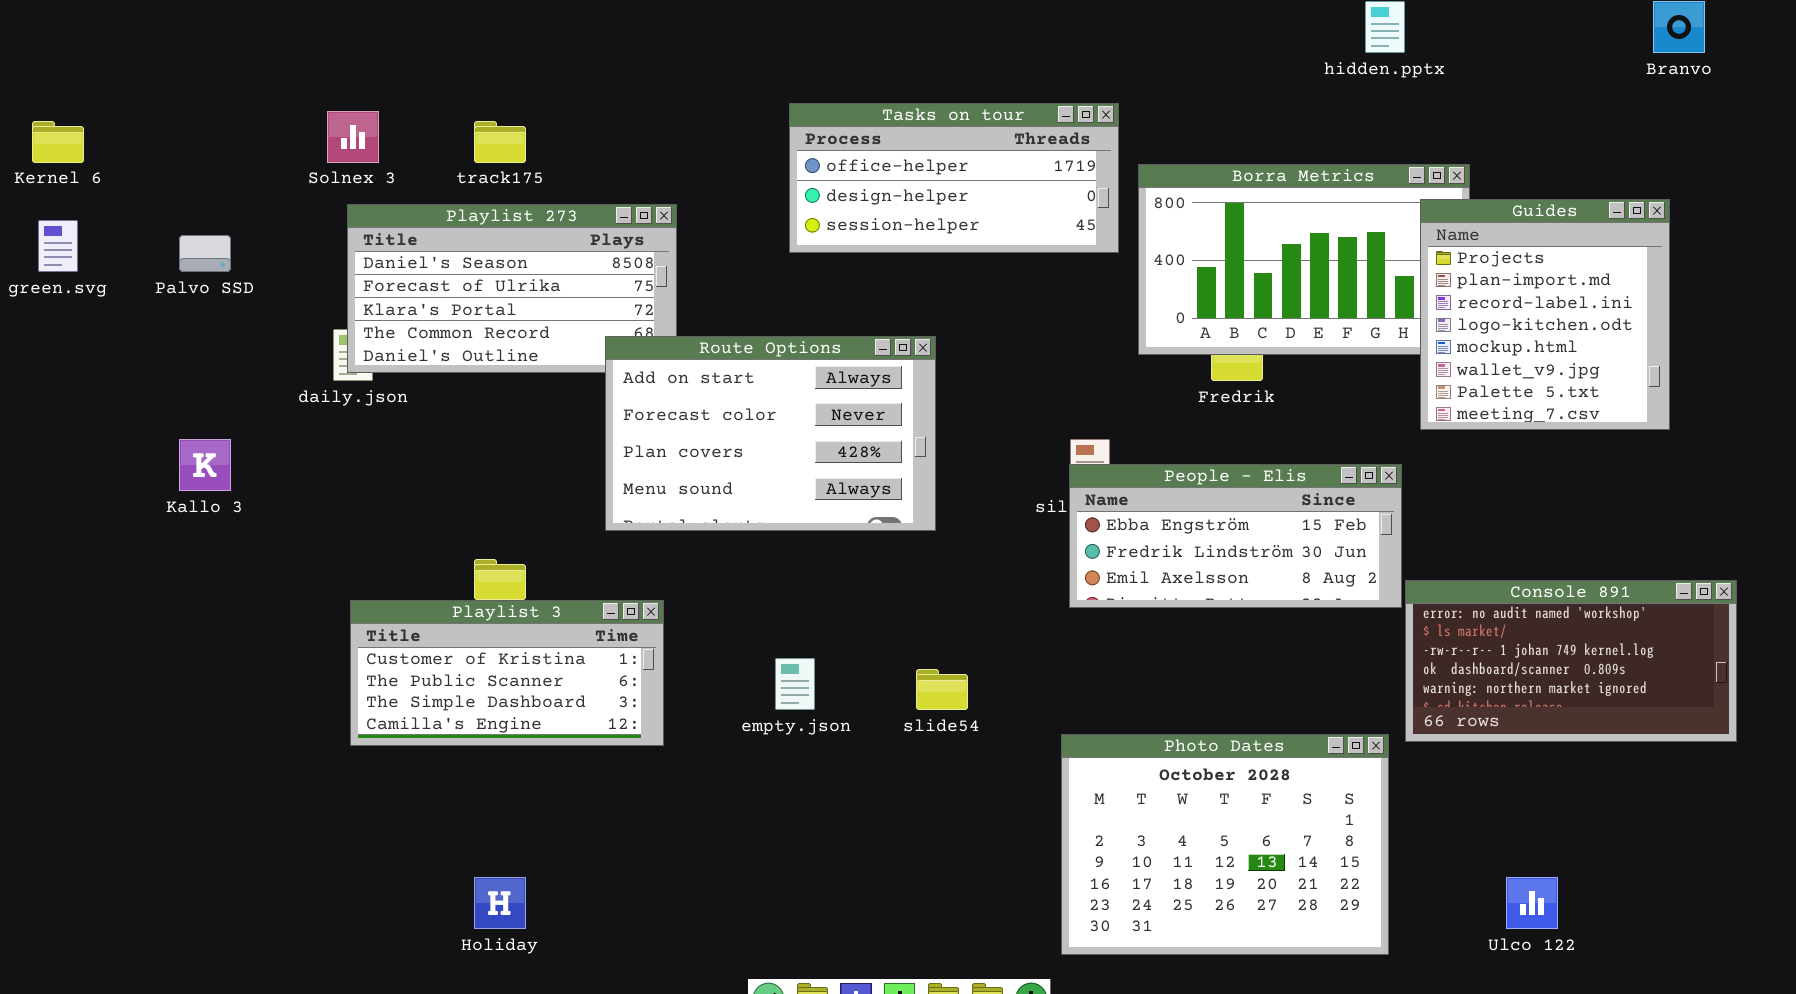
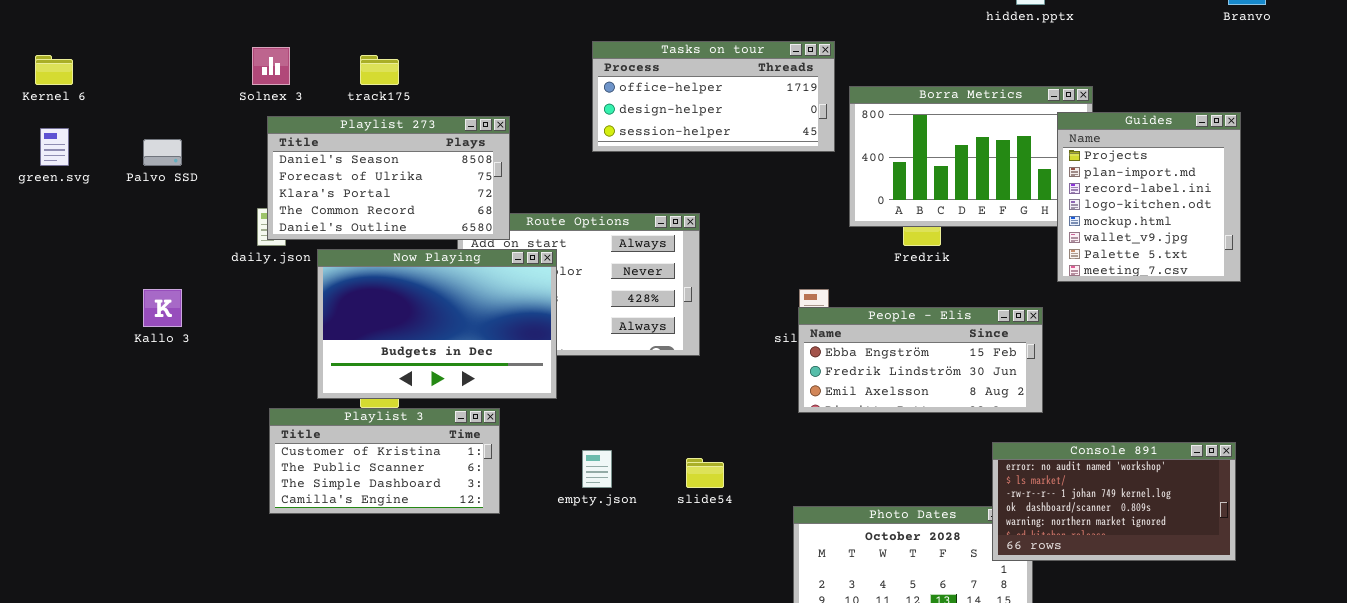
Playlist 273: [347,204,677,373] -> [267,116,510,240], raised
Now Playing: none -> [317,249,557,399], opened
Console 891: [1405,580,1737,742] -> [992,442,1236,561], moved

